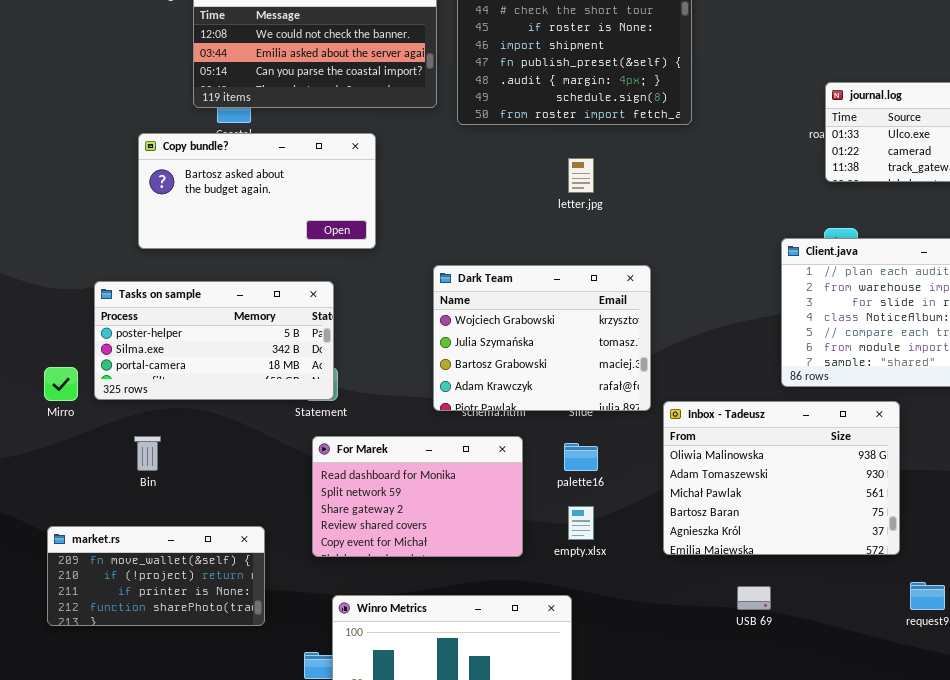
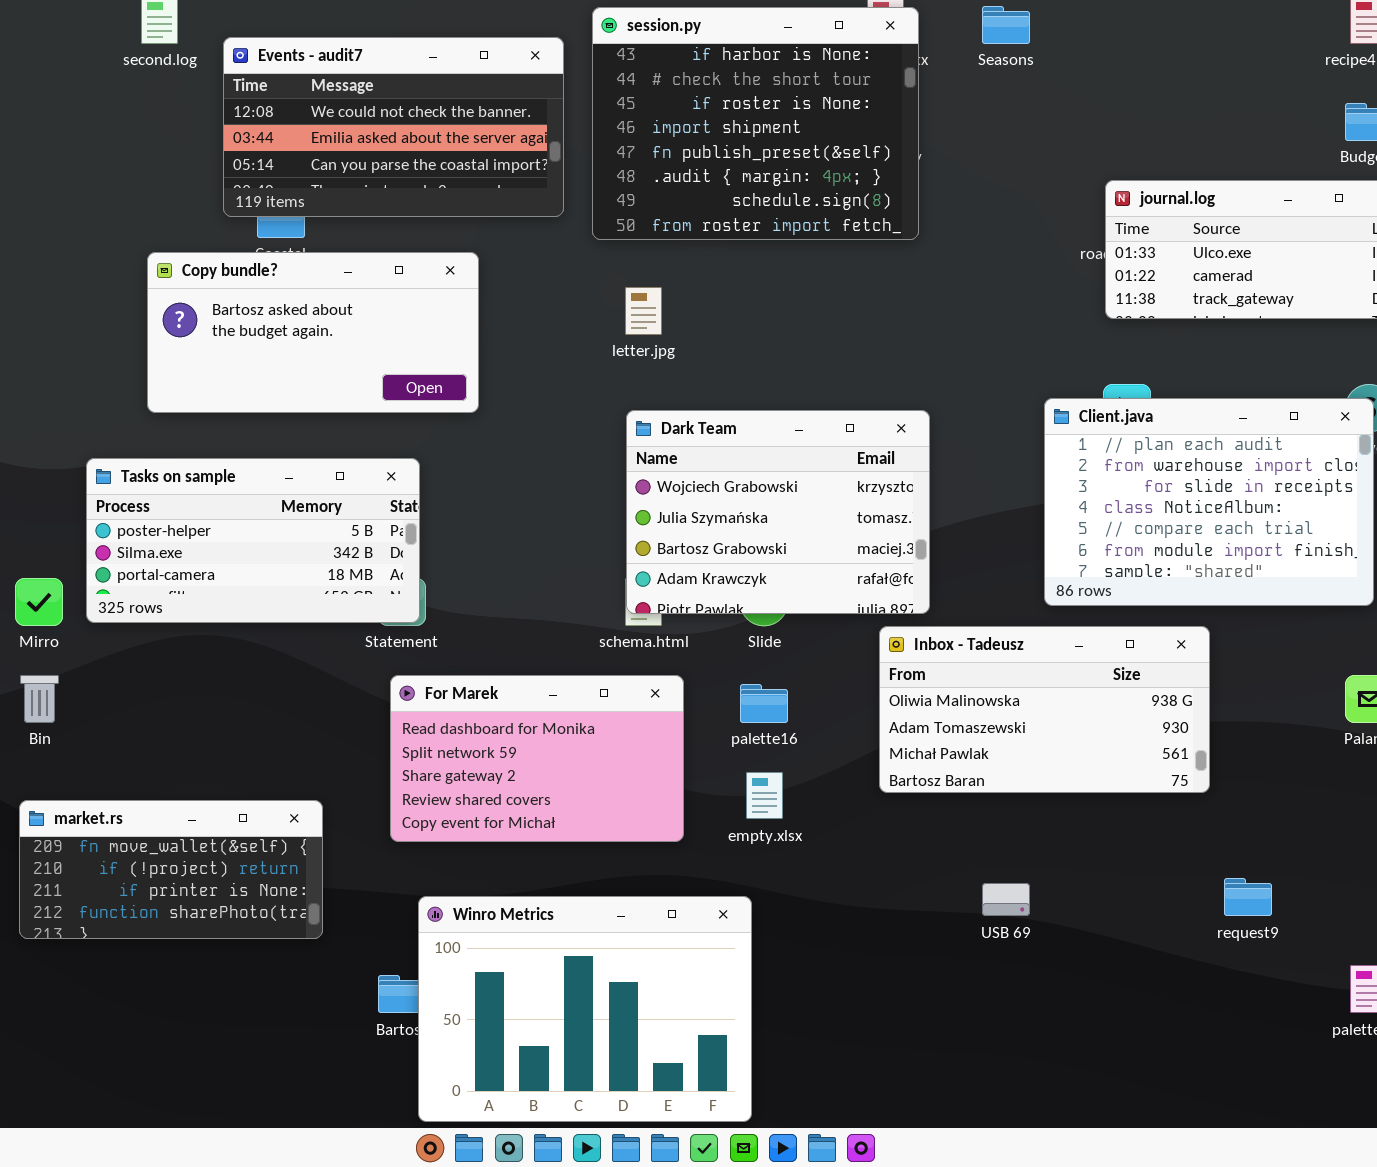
letter.jpg: [568,158,594,193] -> [625,287,662,335], moved
Dark Team: [433,265,651,411] -> [626,410,930,614], moved
Inbox - Tadeusz: [663,401,900,555] -> [879,626,1210,793], resized
Bin: [134,436,161,471] -> [20,675,59,723], moved

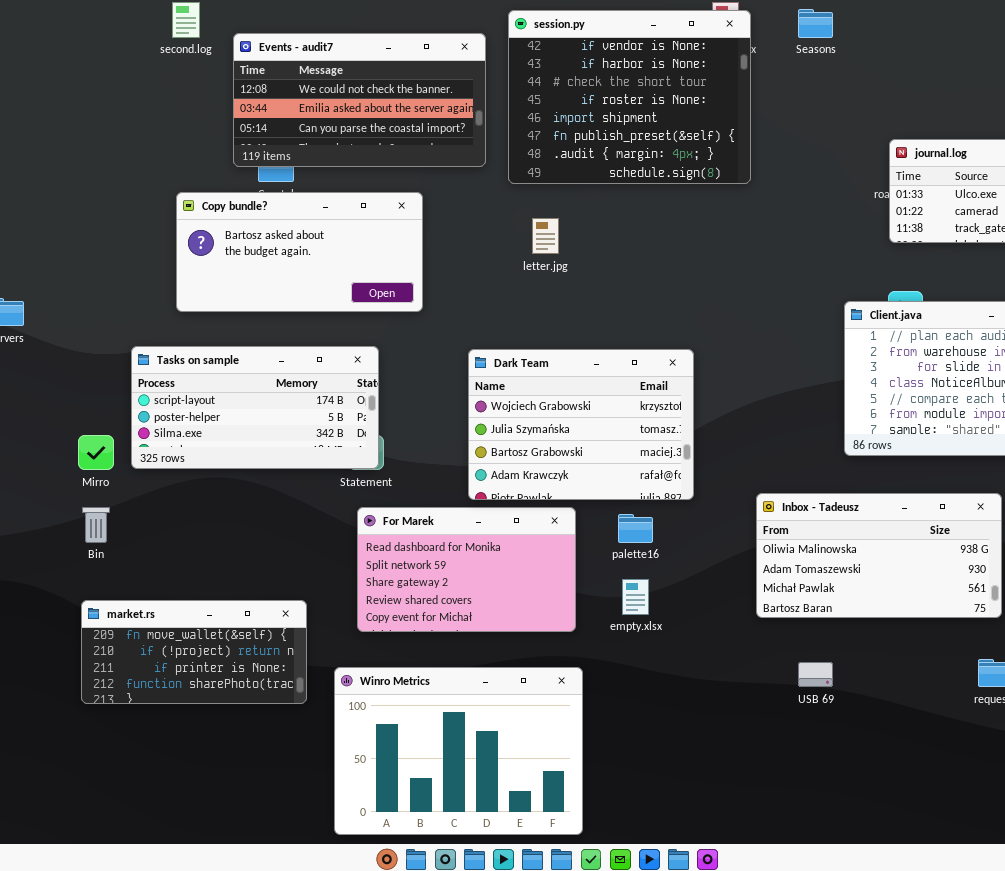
session.py: [592,7,919,240] -> [508,10,751,184], scrolled up 1 row
Dark Team: [626,410,930,614] -> [468,349,694,500], moved
Tasks on sample: [86,458,420,623] -> [131,346,379,469], scrolled up 1 row
Inbox - Tadeusz: [879,626,1210,793] -> [756,493,1002,618], moved
Winro Metrics: [418,896,752,1122] -> [334,667,583,835], moved

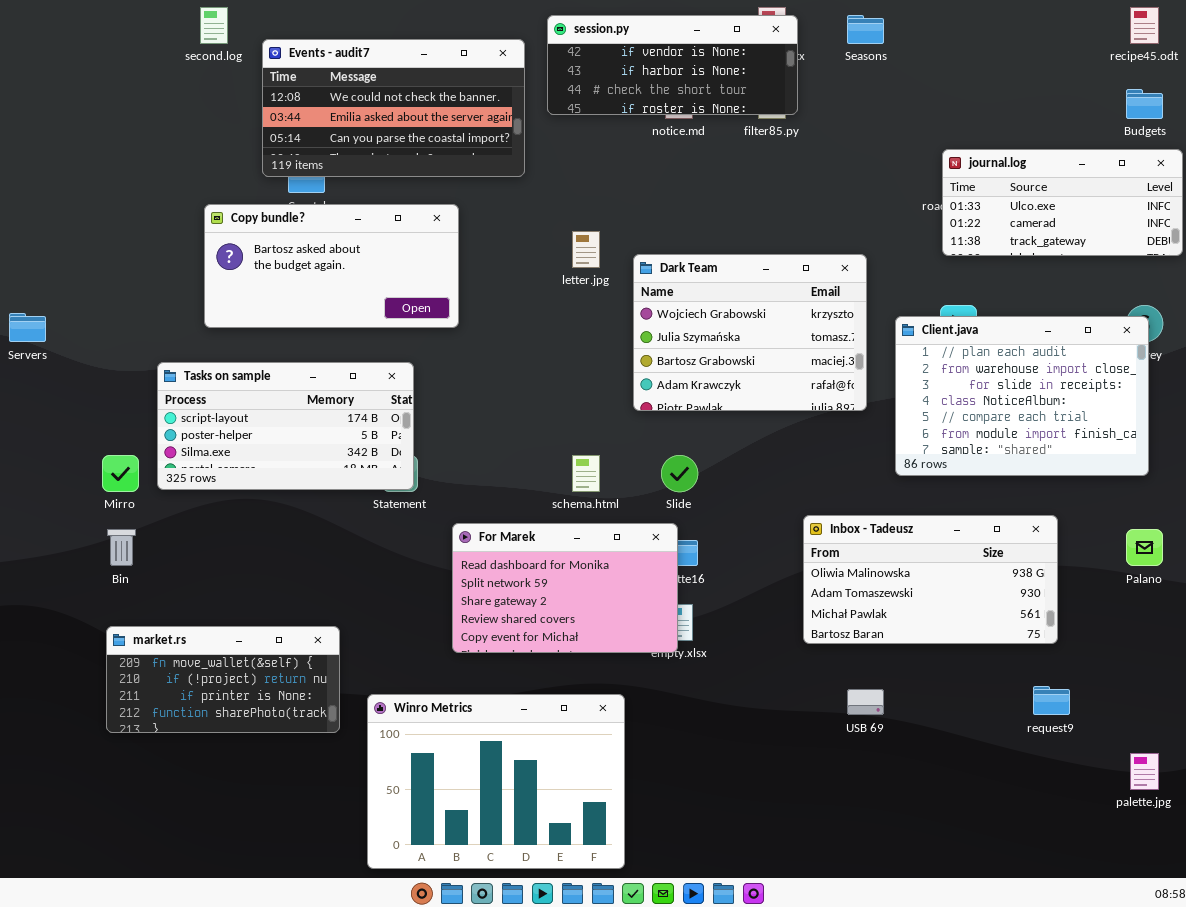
session.py: [508,10,751,184] -> [547,15,798,115], resized
Dark Team: [468,349,694,500] -> [633,254,867,411], moved
For Marek: [357,507,576,632] -> [452,523,678,653], moved

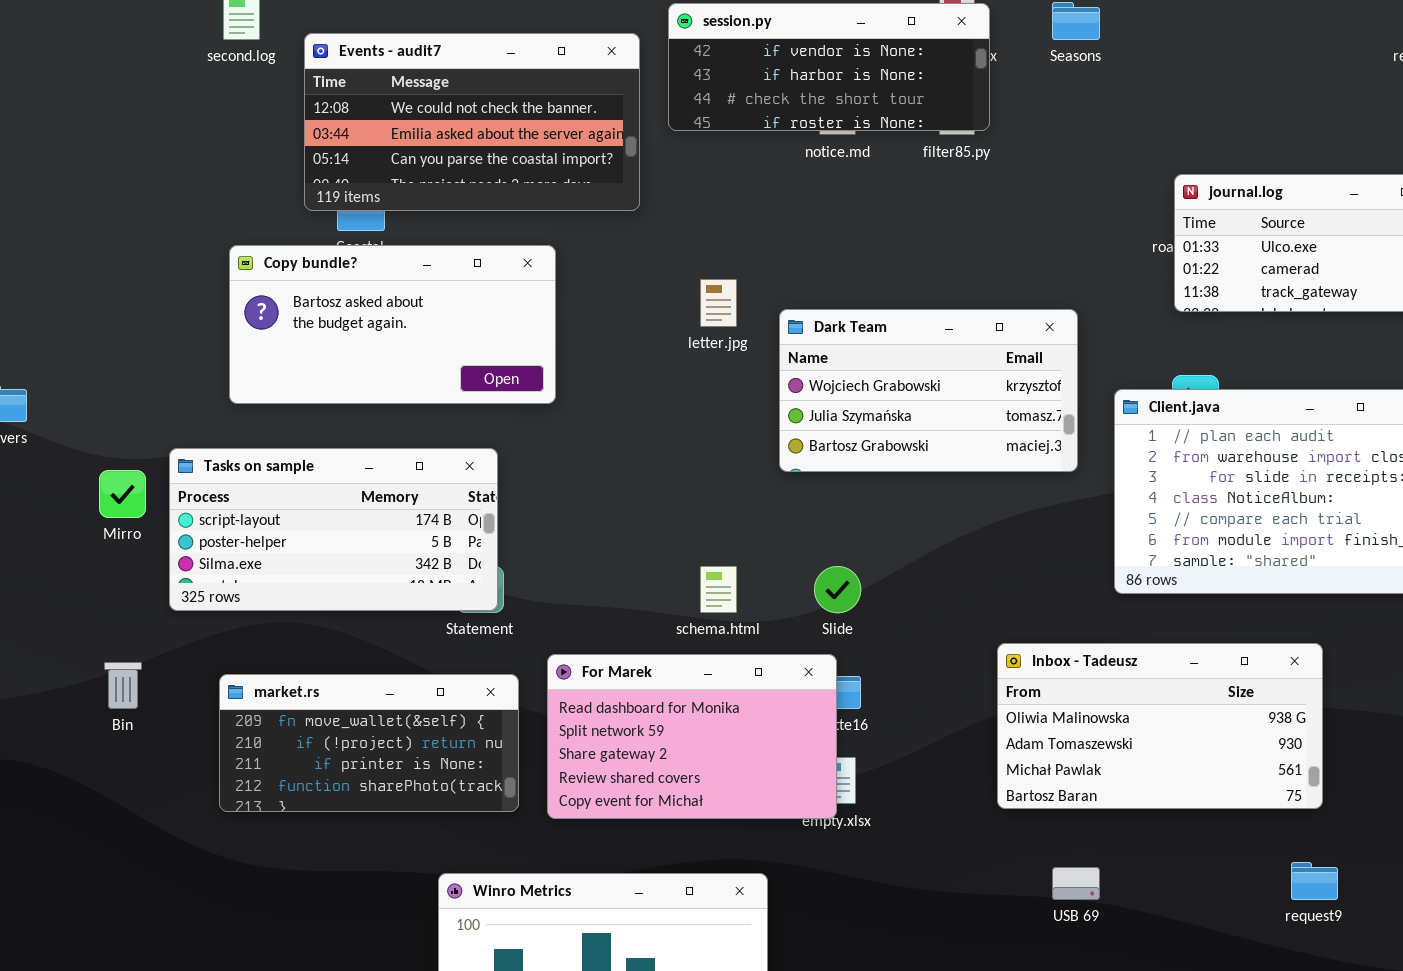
Dark Team: [633,254,867,411] -> [779,309,1078,472], resized
Mirro: [102,455,139,492] -> [99,470,146,518], moved
market.rs: [106,626,340,733] -> [219,674,519,812], moved

